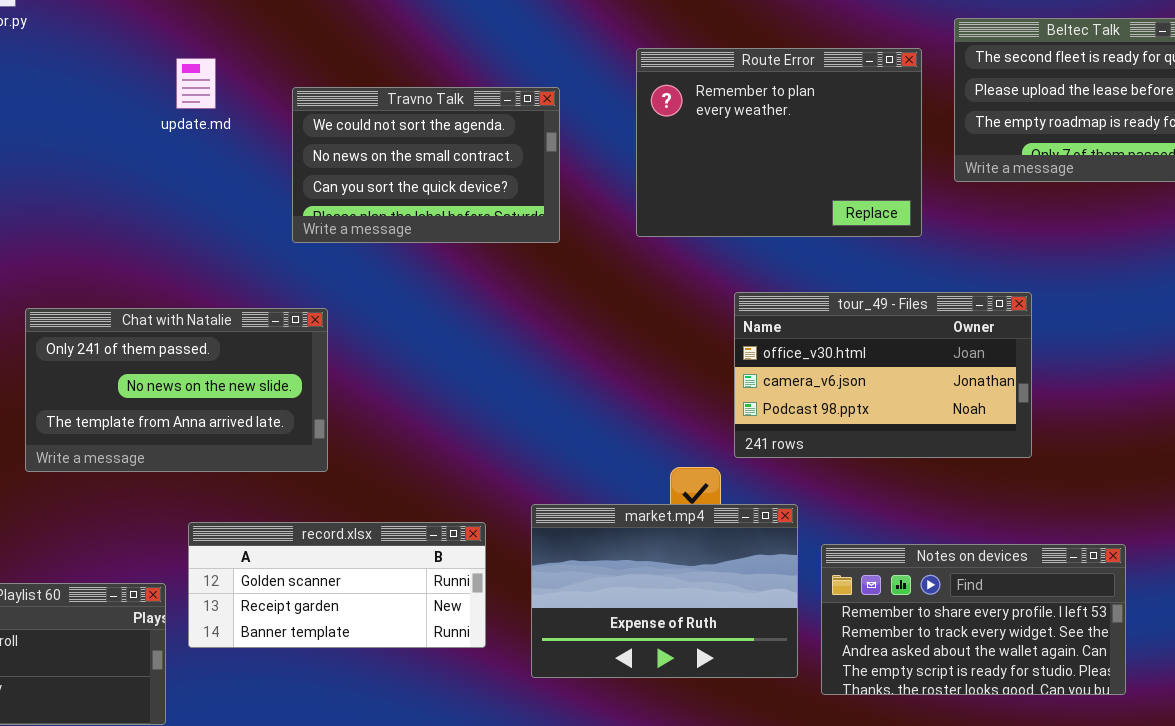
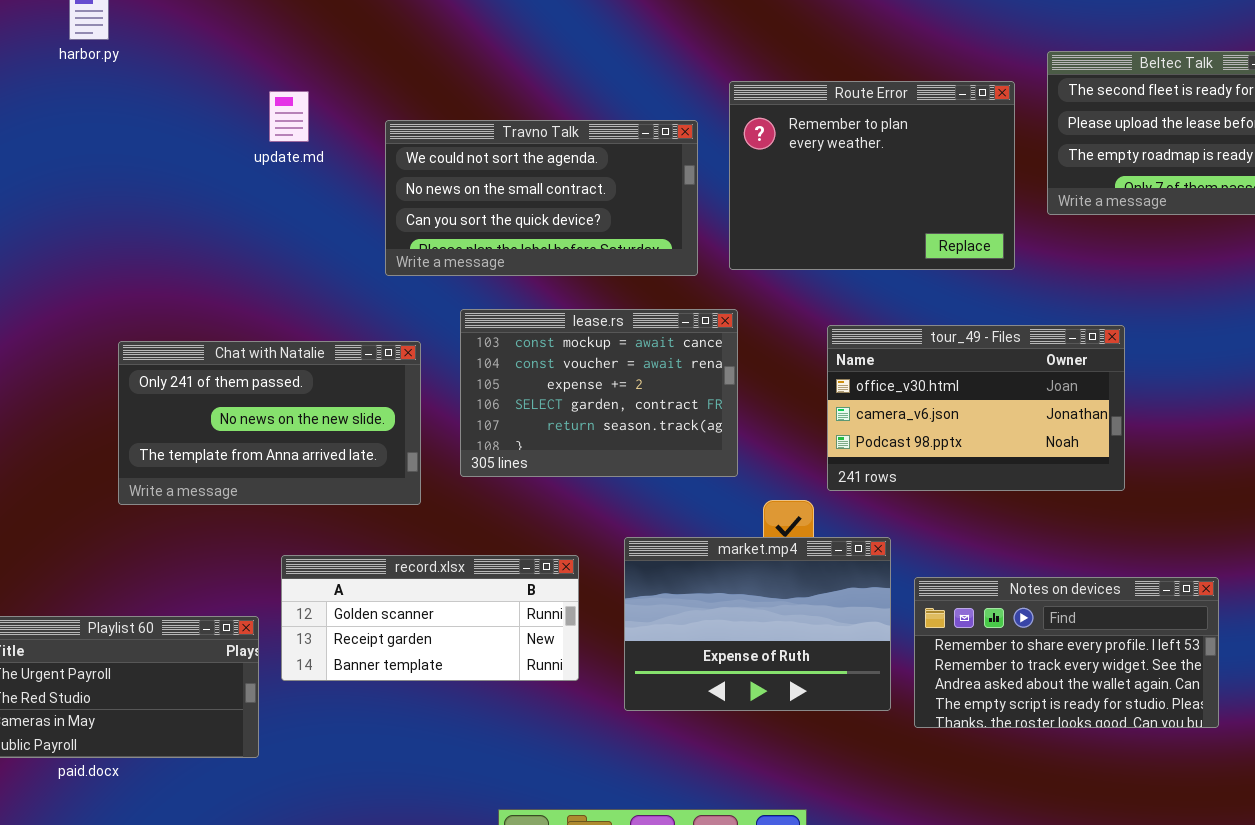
Travno Talk: [292,87,560,243] -> [385,120,698,276], resized
lease.rs: none -> [460,309,738,477], opened

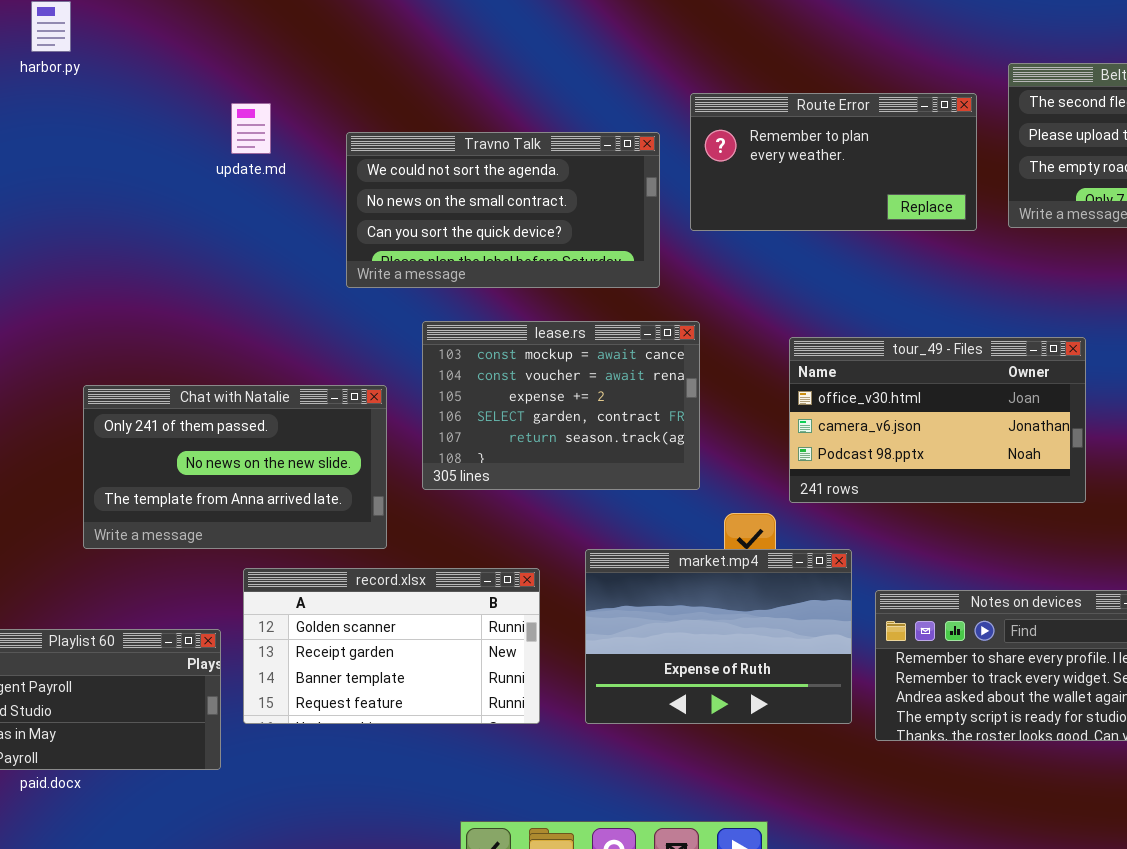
Route Error: [729,81,1015,270] -> [690,93,977,231], resized
Chat with Natalie: [118,341,421,505] -> [83,385,387,549], moved
record.xlsx: [281,555,579,681] -> [243,568,540,724], resized

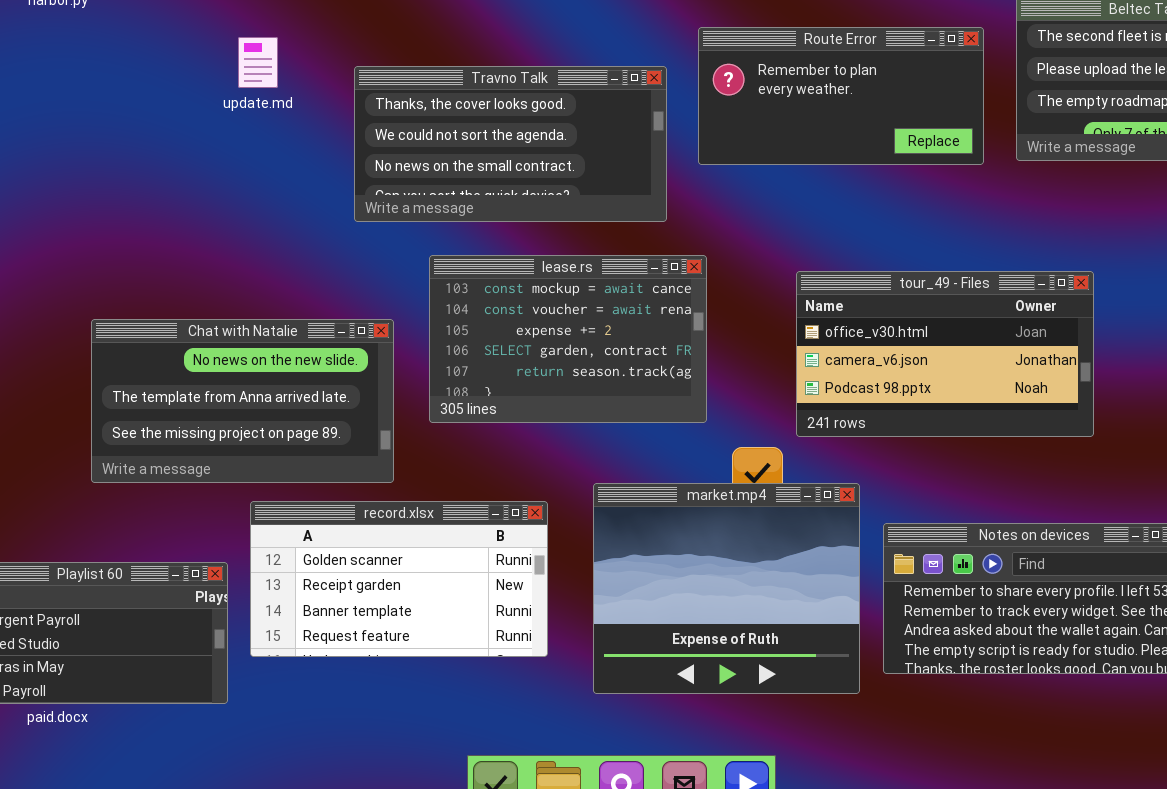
Travno Talk: [346,132,660,288] -> [354,66,667,222], scrolled up 1 row
Chat with Natalie: [83,385,387,549] -> [91,319,394,483], scrolled down 1 row
market.mp4: [585,549,852,724] -> [593,483,860,694], resized

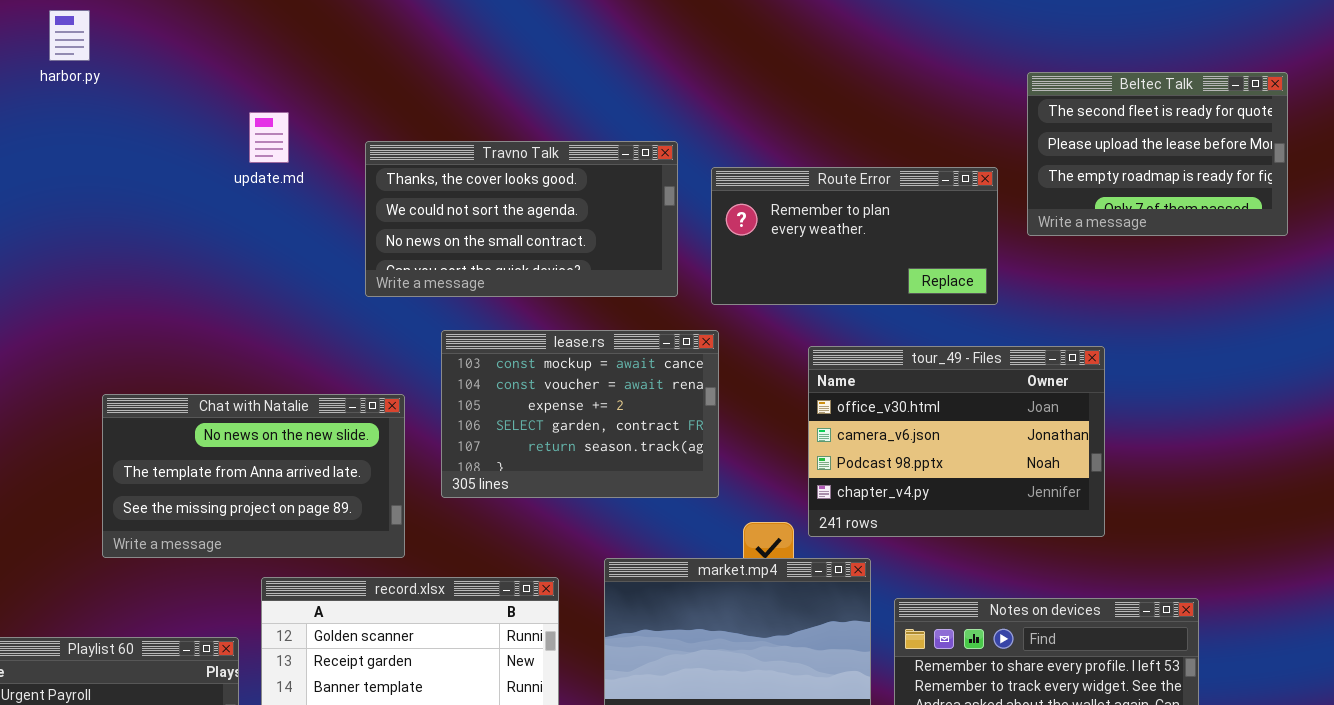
Route Error: [698,27,984,165] -> [711,167,998,305], moved
tour_49 - Files: [796,271,1094,437] -> [808,346,1105,537], resized

